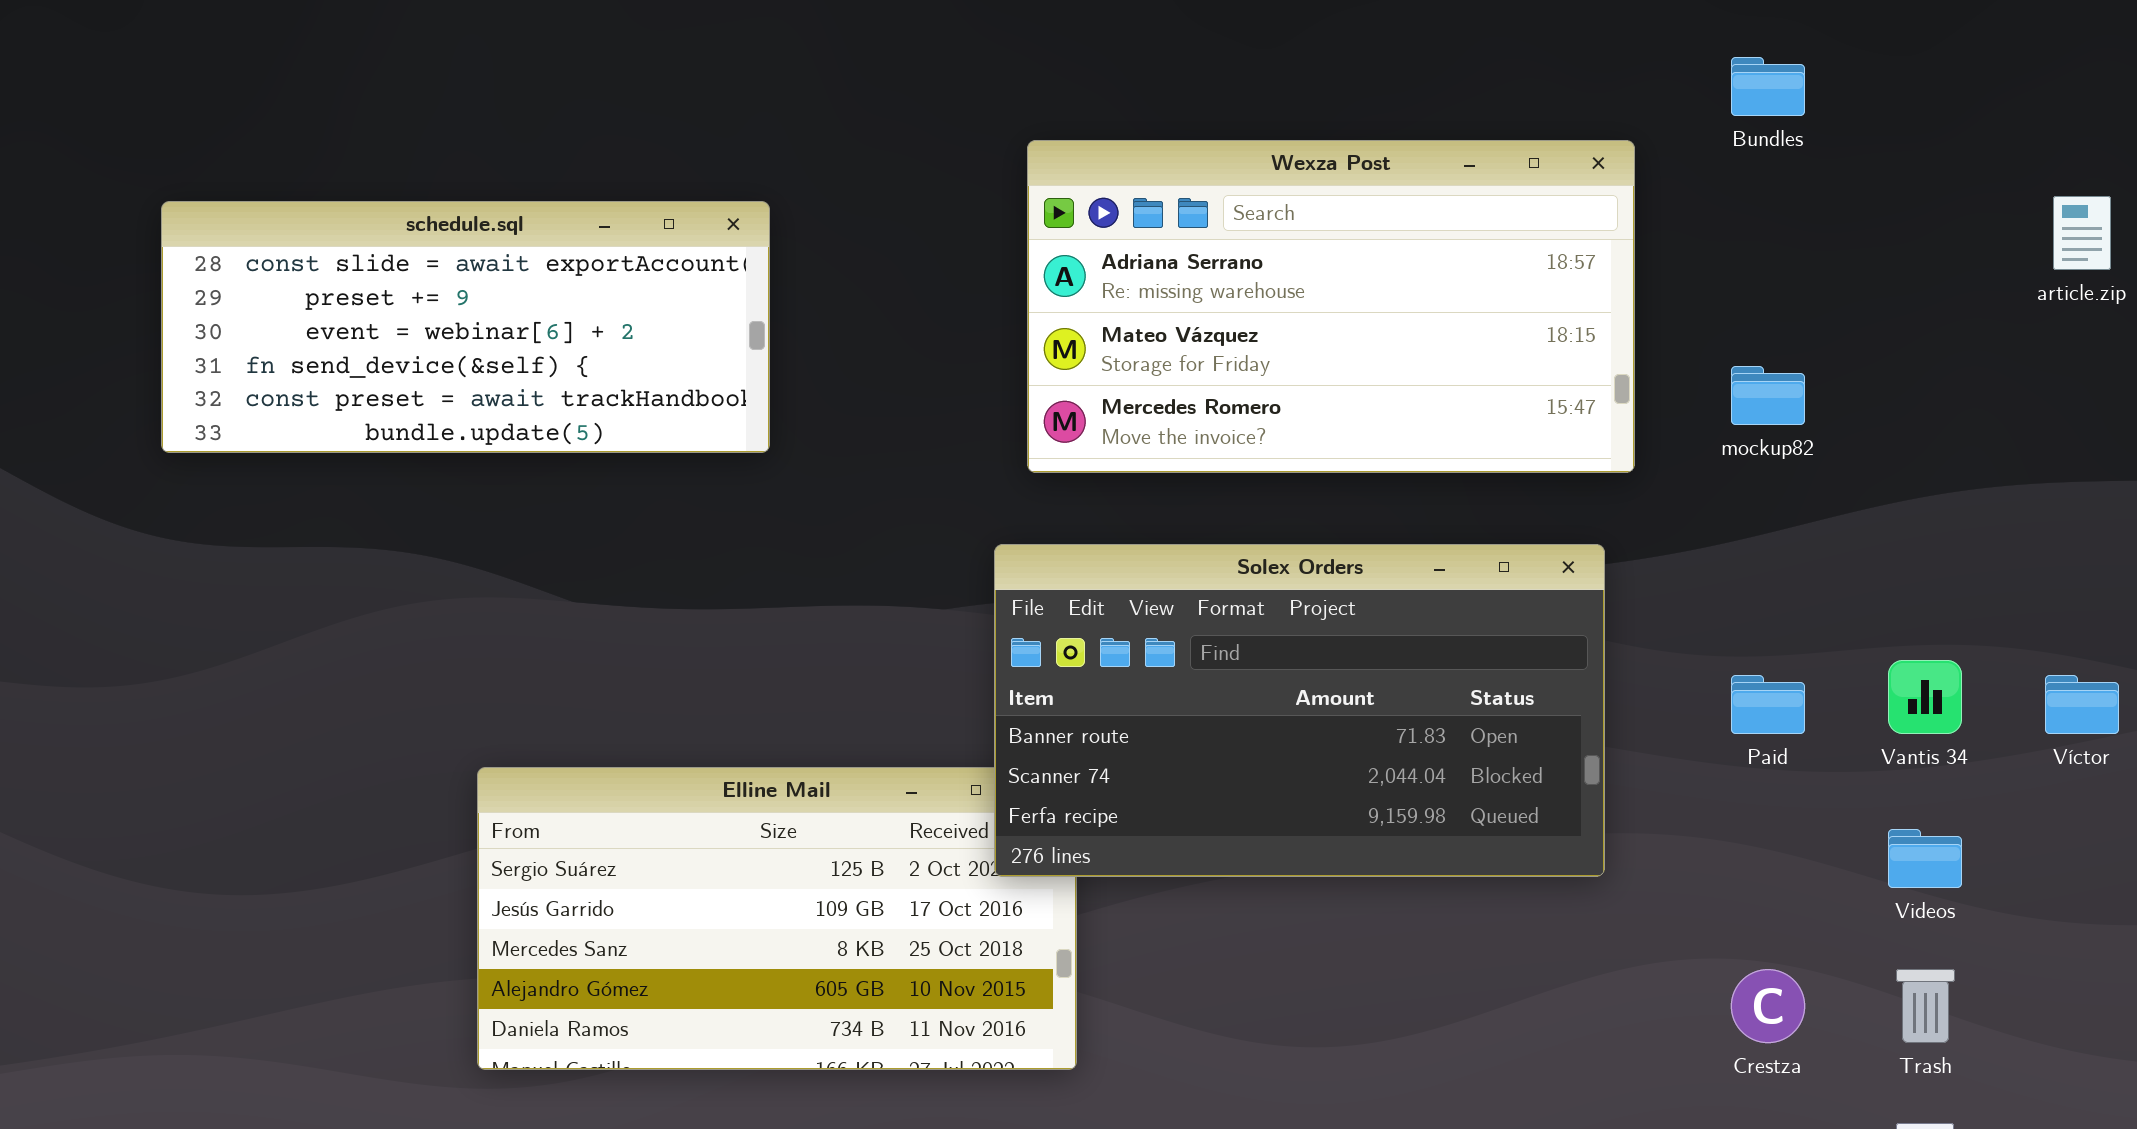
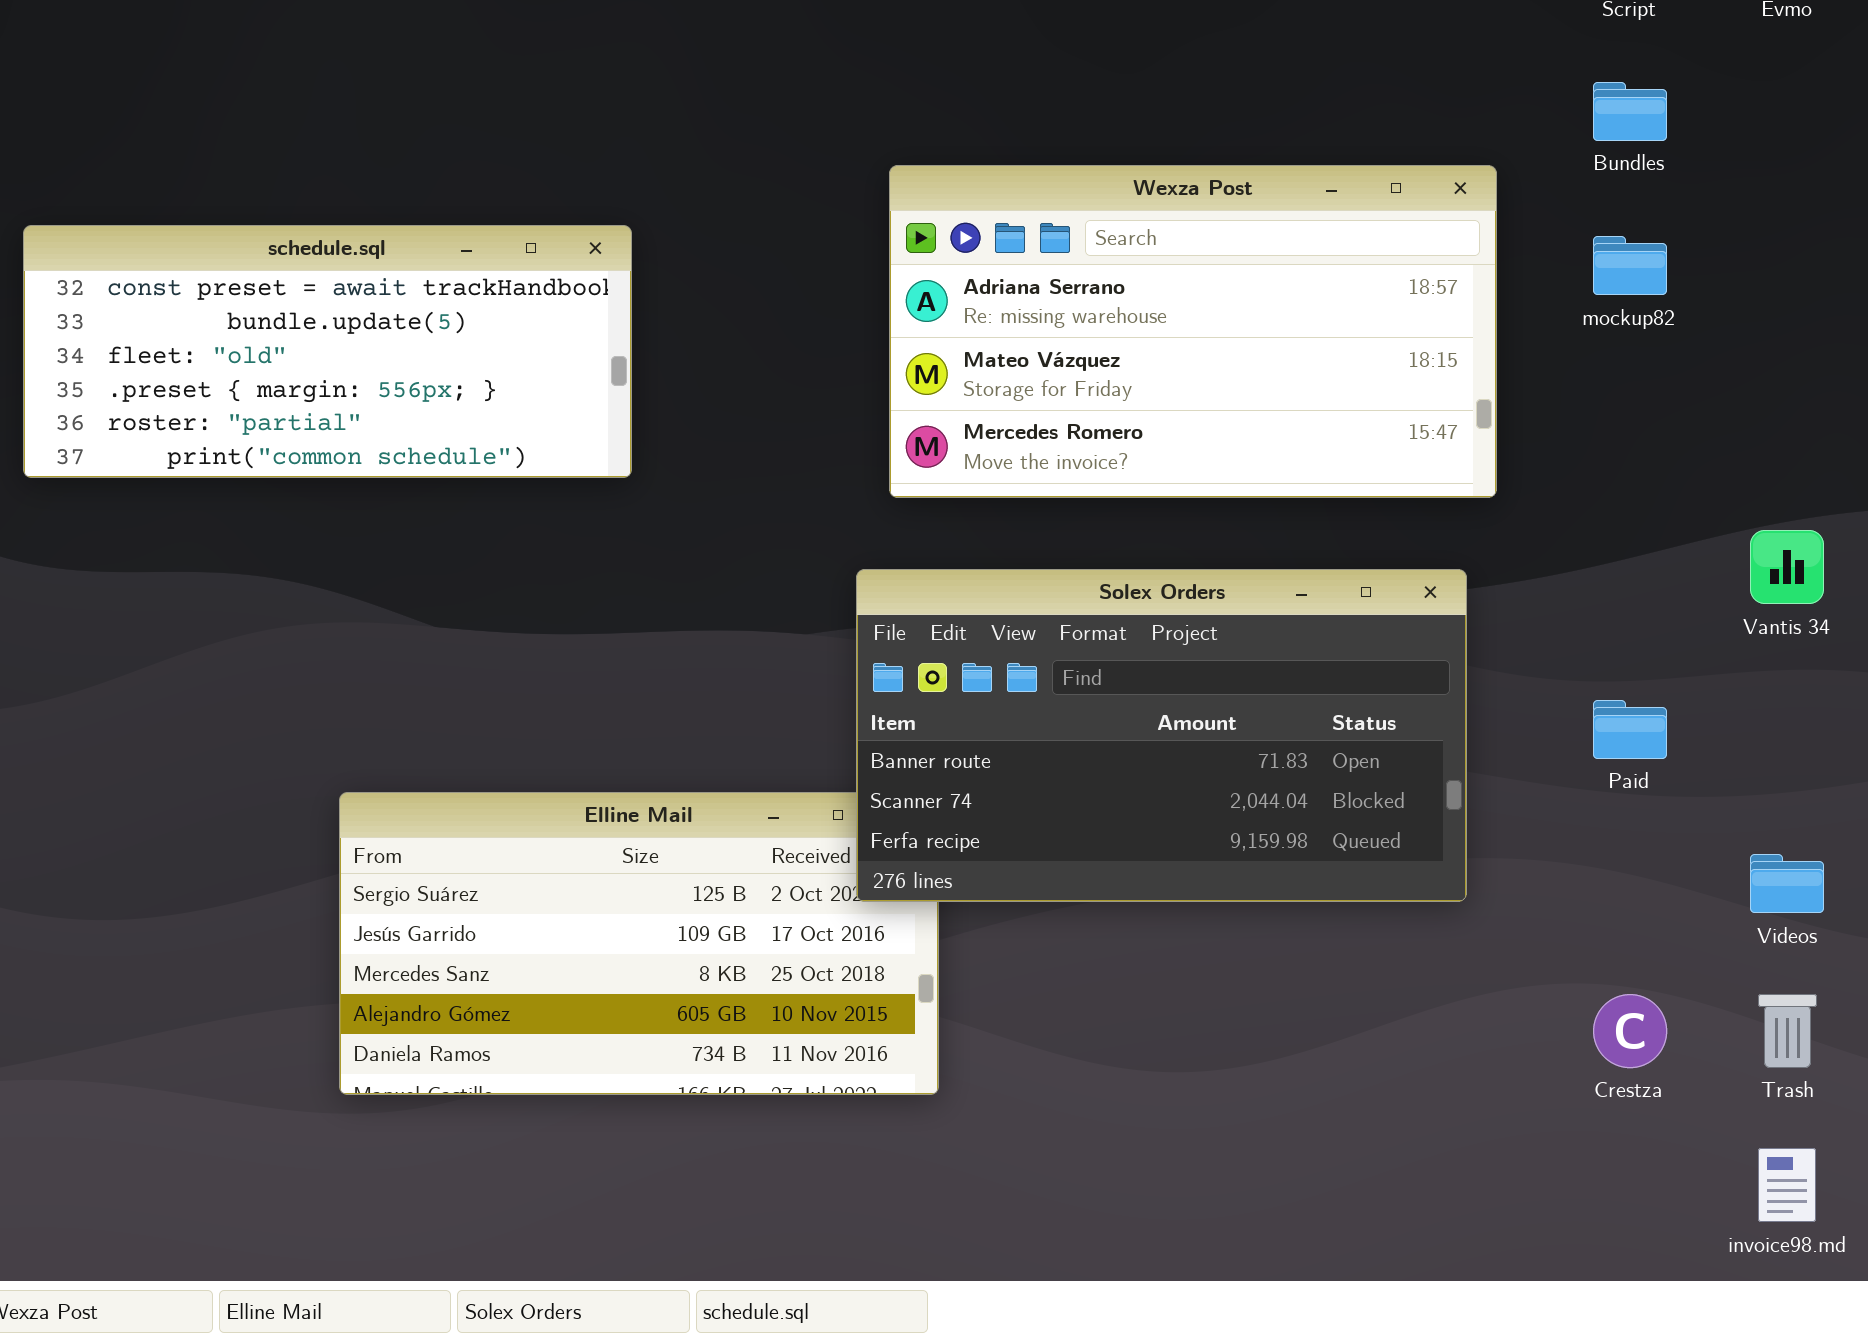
schedule.sql: [161,201,770,453] -> [23,225,632,478], scrolled down 4 rows
mockup82: [1731,366,1805,425] -> [1593,236,1667,295], moved
Vantis 34: [1888,660,1962,734] -> [1750,530,1824,604], moved

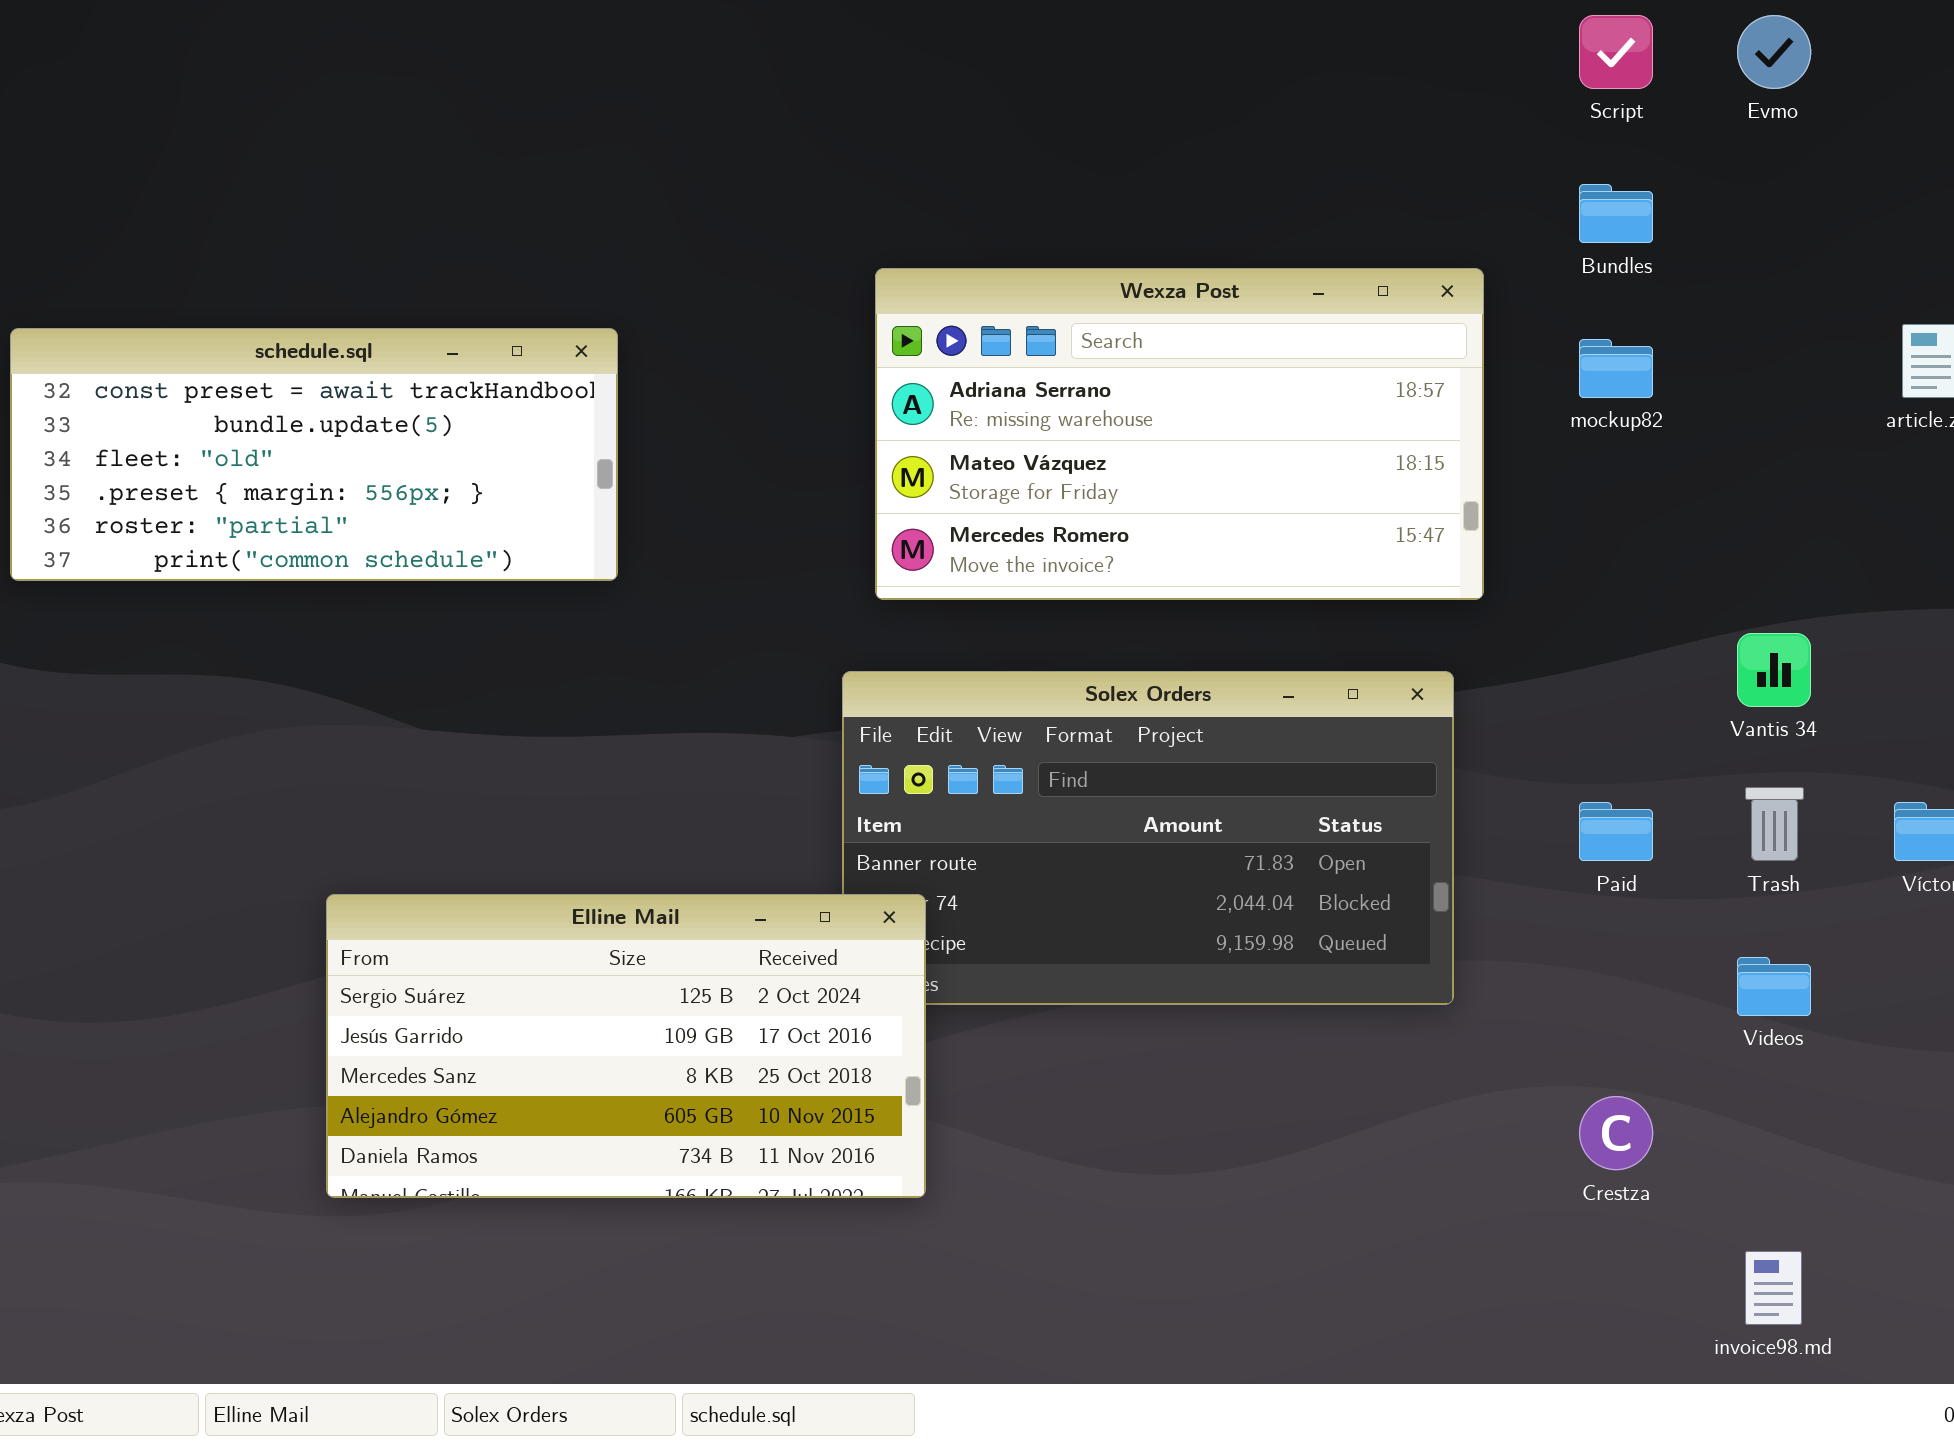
Elline Mail: [339,792,939,1095] -> [326,894,926,1198], raised
Trash: [1758,994,1817,1068] -> [1745,787,1804,861], moved

